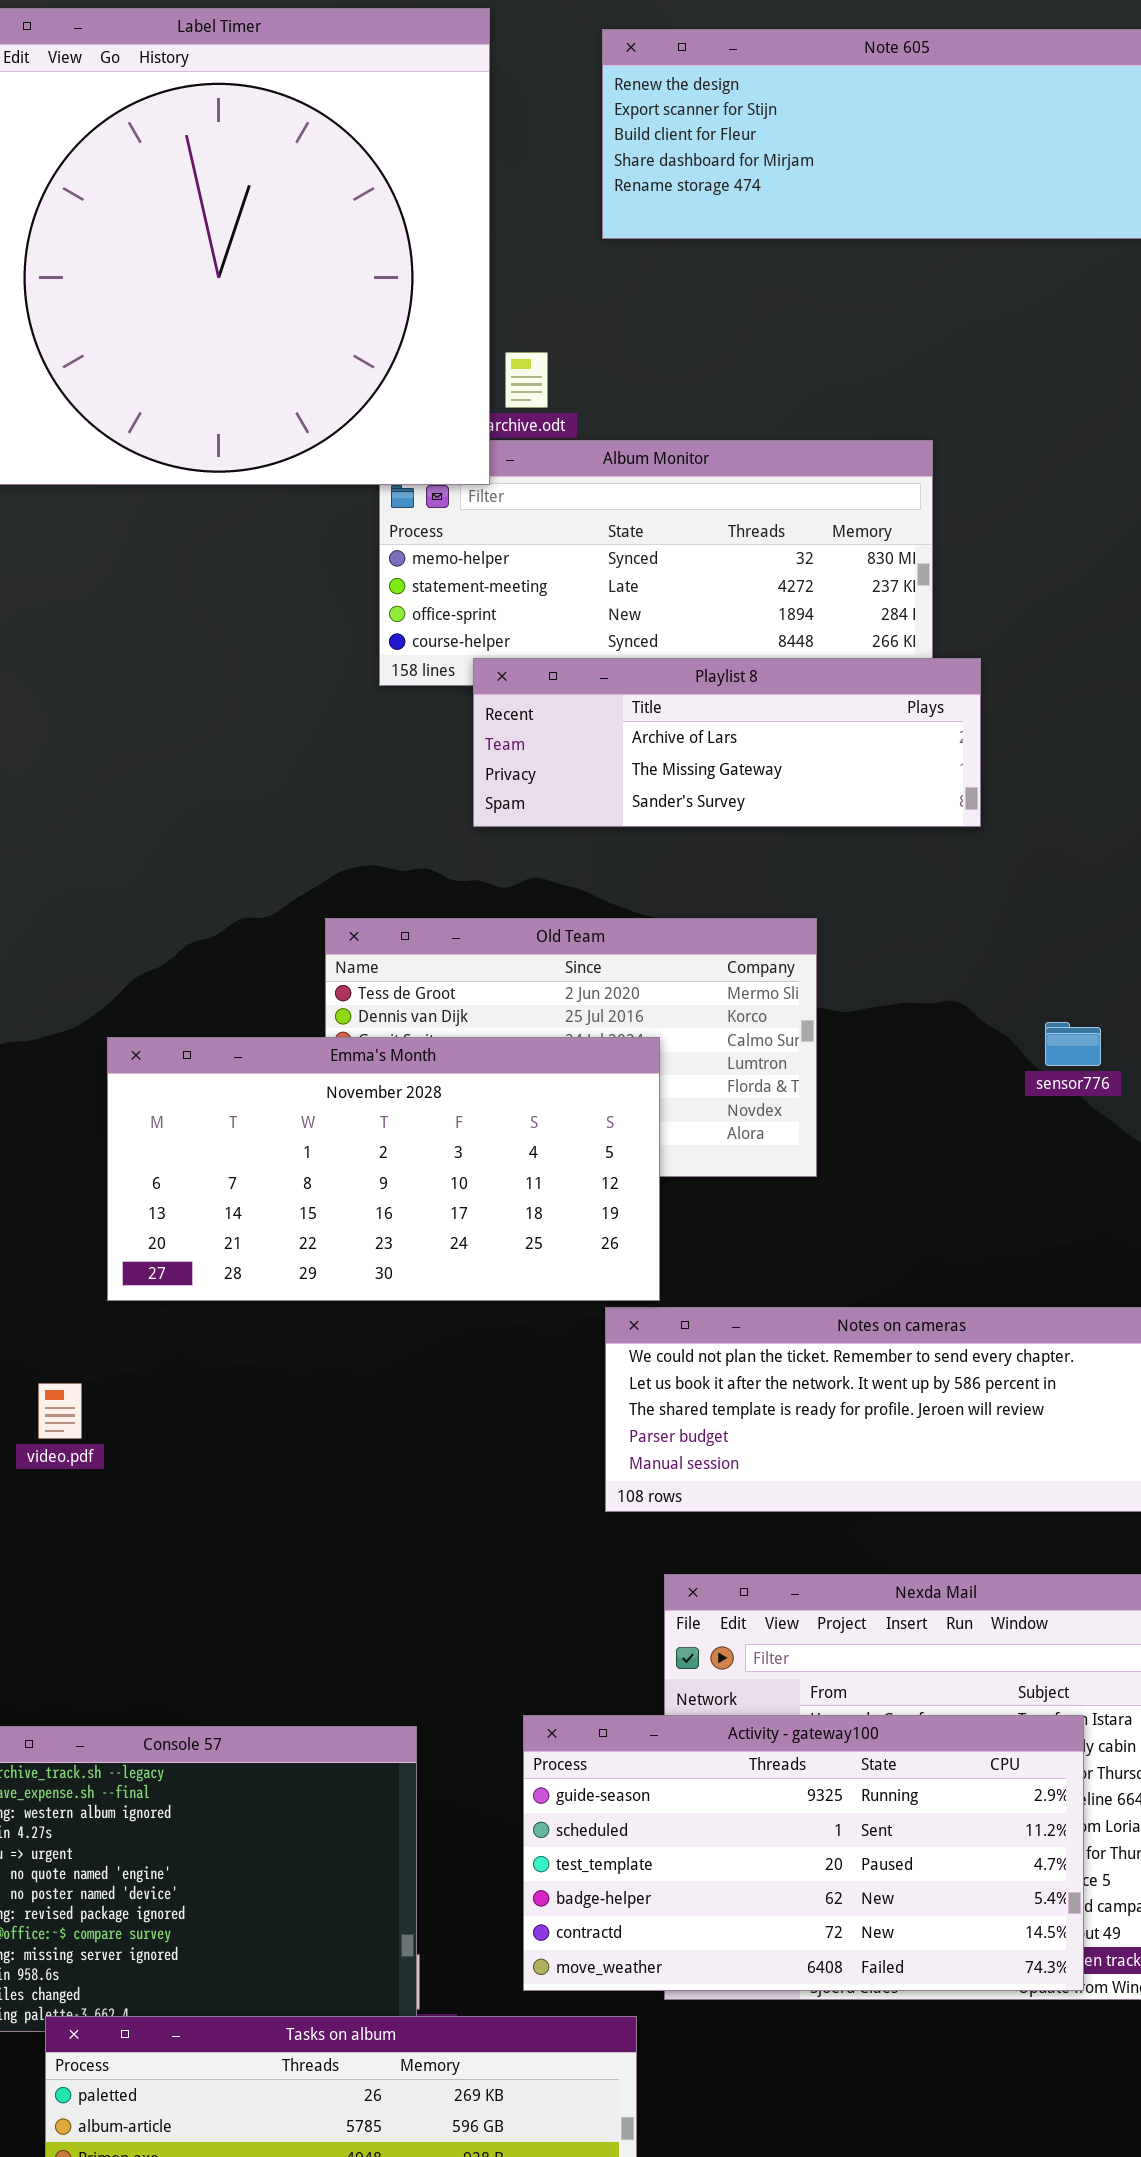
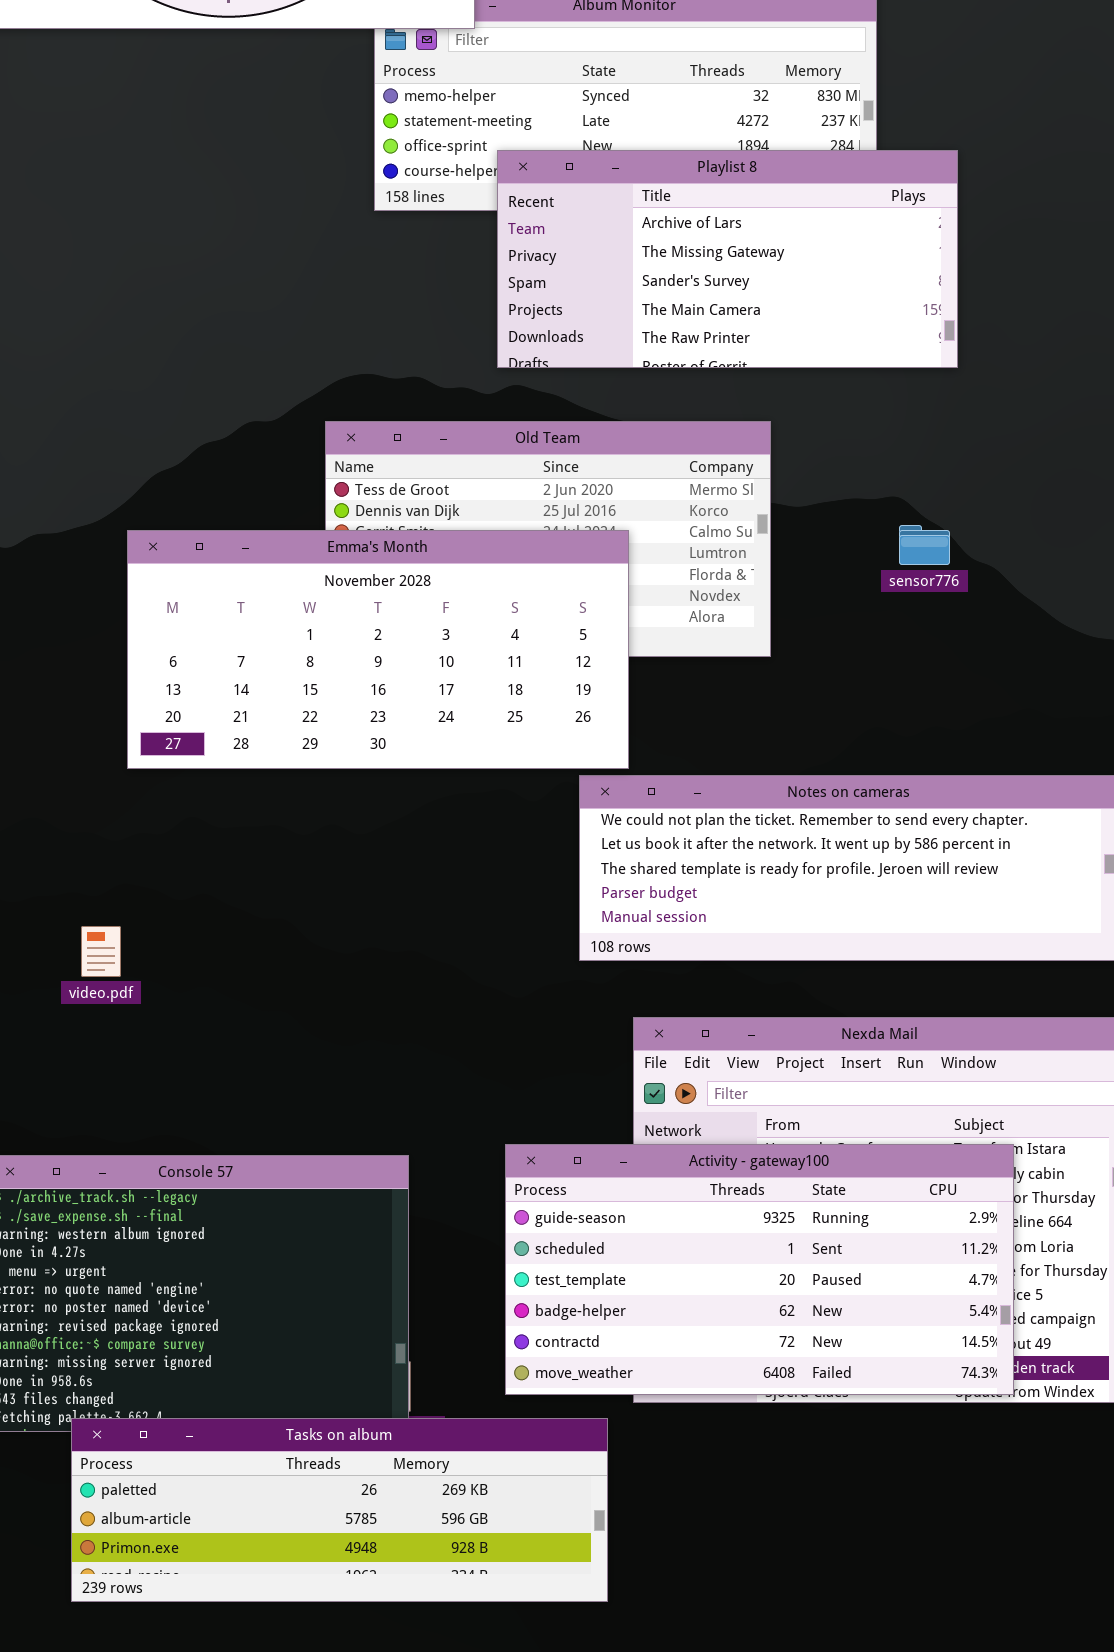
Playlist 8: [473,658,981,827] -> [497,150,958,368], moved, resized
sensor776: [1045,1022,1101,1066] -> [899,525,950,565], moved
video.pdf: [38,1383,82,1439] -> [81,926,121,977], moved

